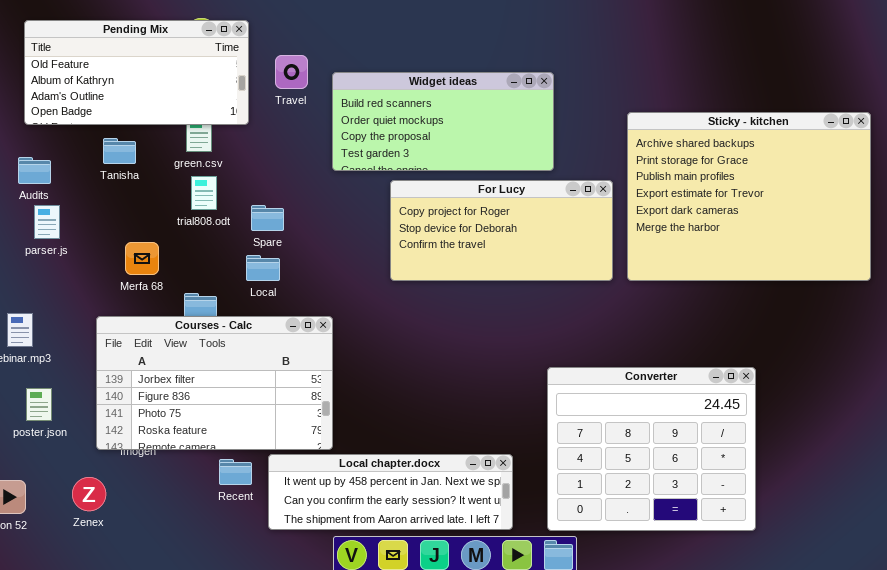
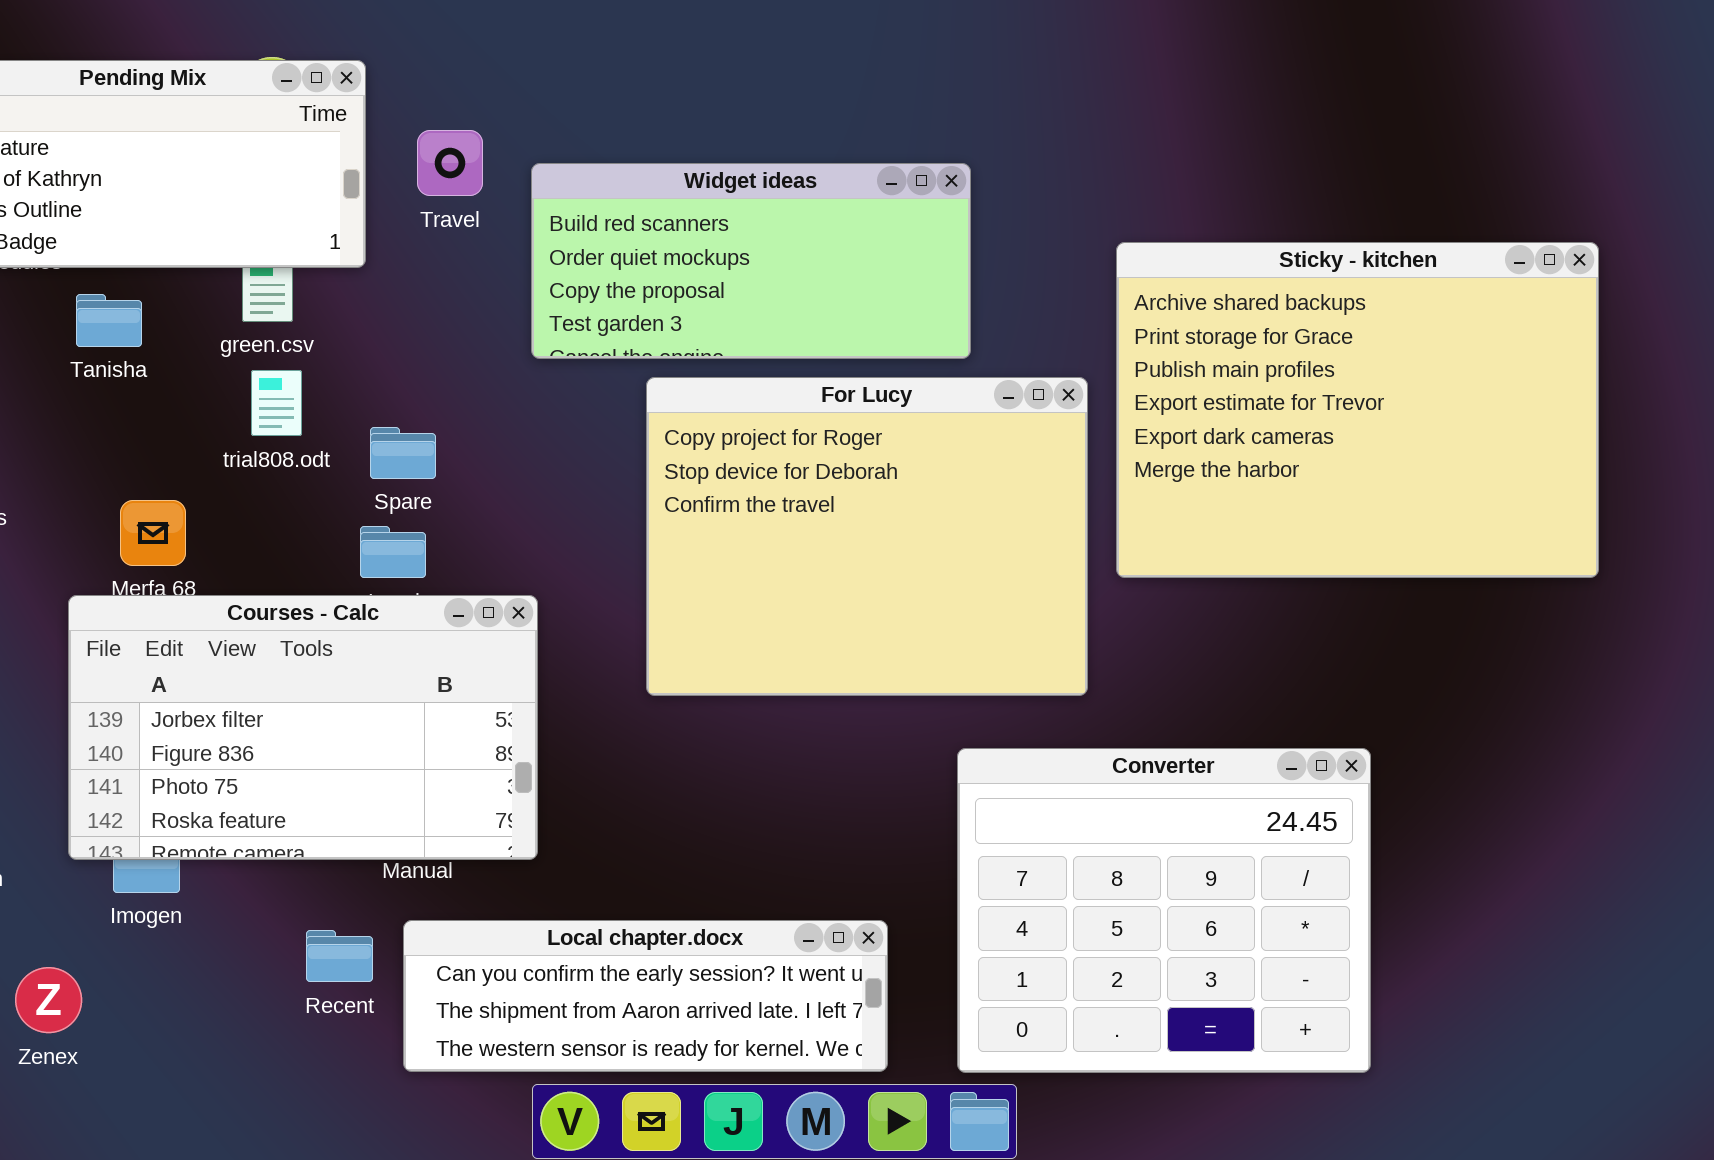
For Lucy: [390,180,613,281] -> [646,377,1088,696], resized
Courses - Calc: [96,316,333,450] -> [68,595,538,860], moved
Local chapter.docx: [268,454,513,530] -> [403,920,888,1072], scrolled down 1 row

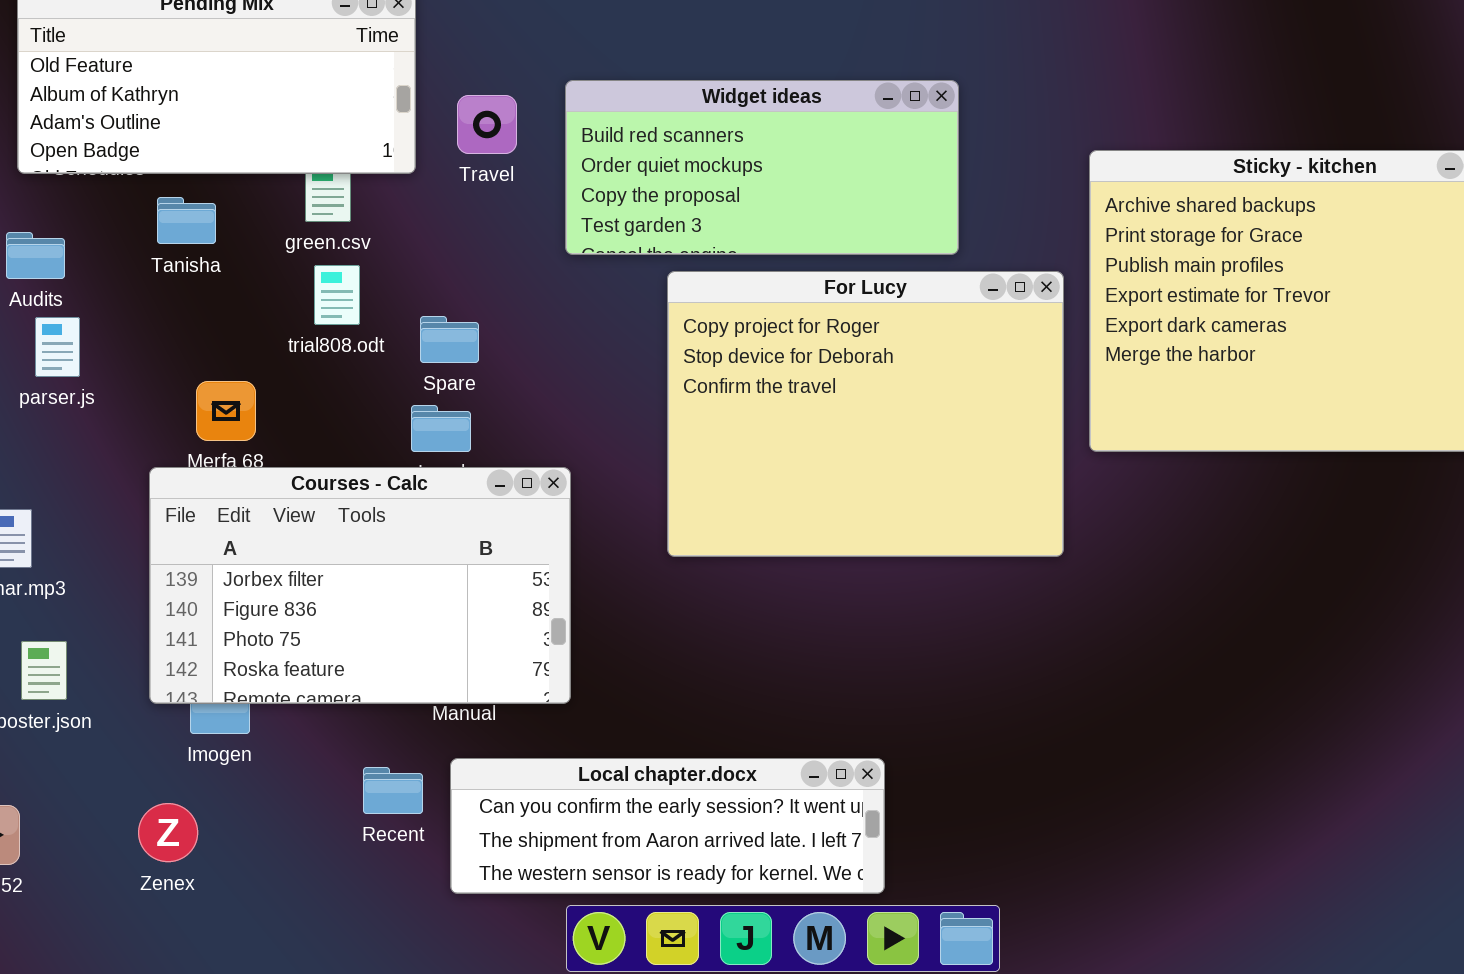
Travel: [417,130,483,196] -> [457,95,517,154], moved
Converter: [957,748,1371,1073] -> none, closed
Zenex: [15,967,82,1033] -> [138,803,198,862], moved

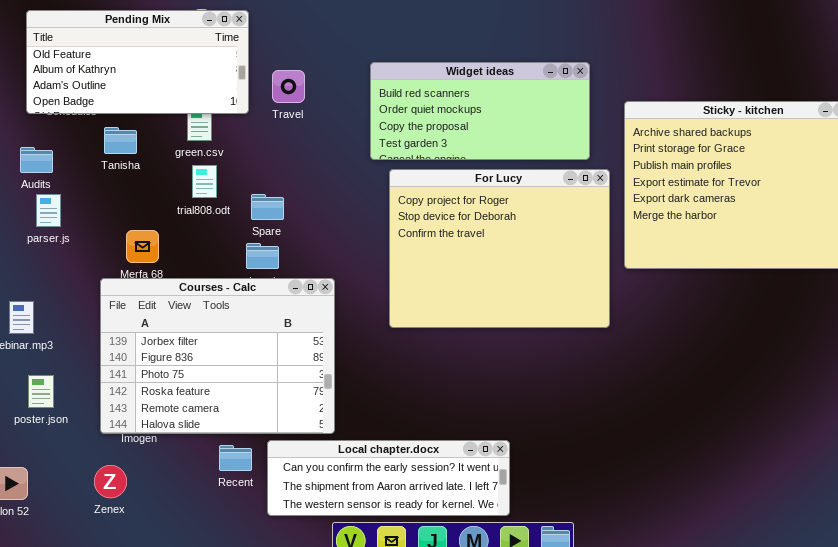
Widget ideas: [565,80,959,255] -> [370,62,590,160], moved
Courses - Calc: [149,467,571,704] -> [100,278,335,434], resized

